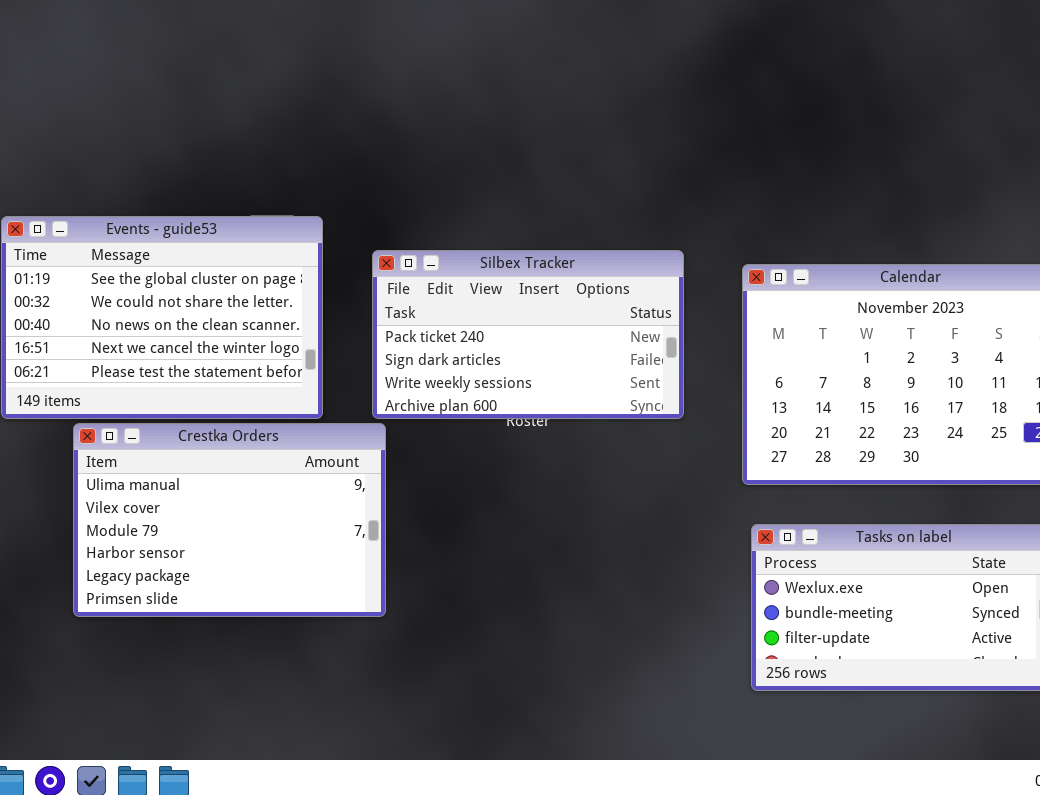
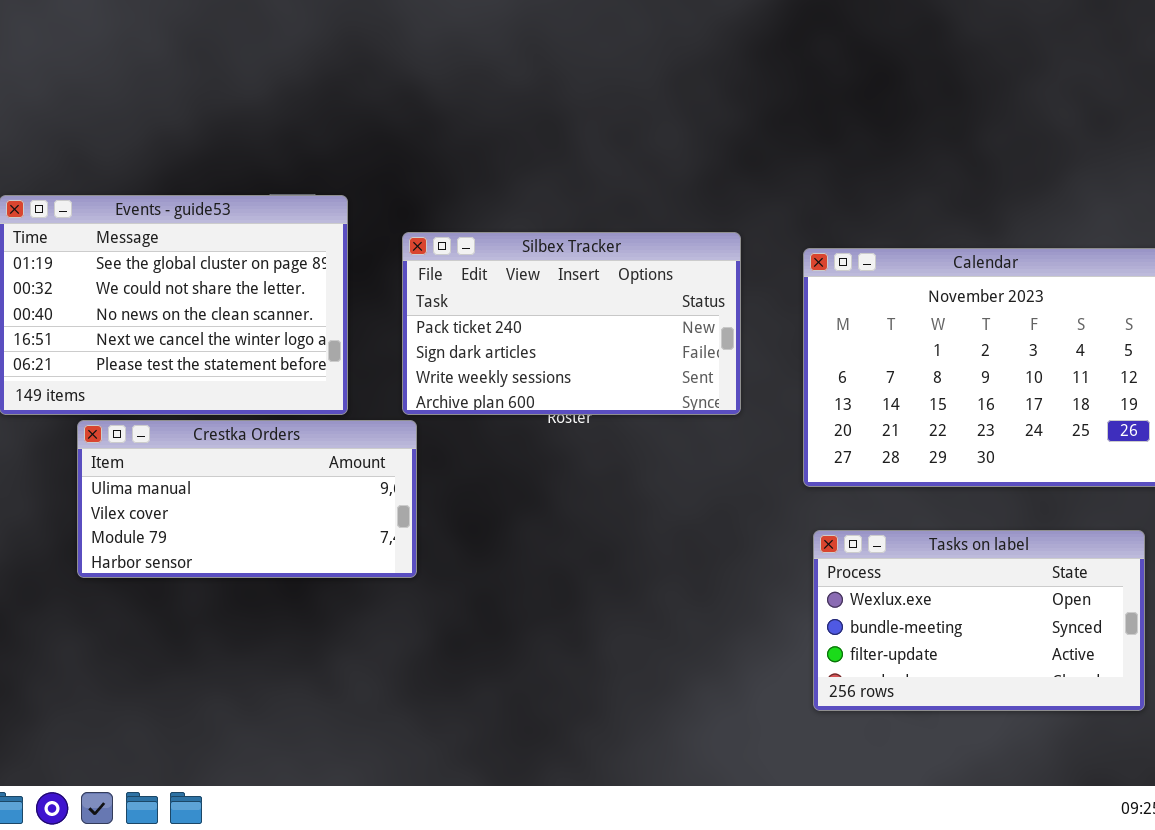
Crestka Orders: [73,423,386,617] -> [77,420,417,578], resized

